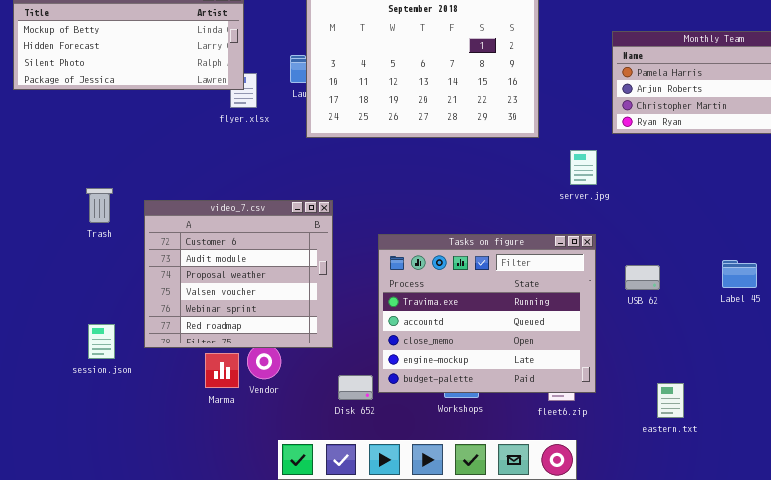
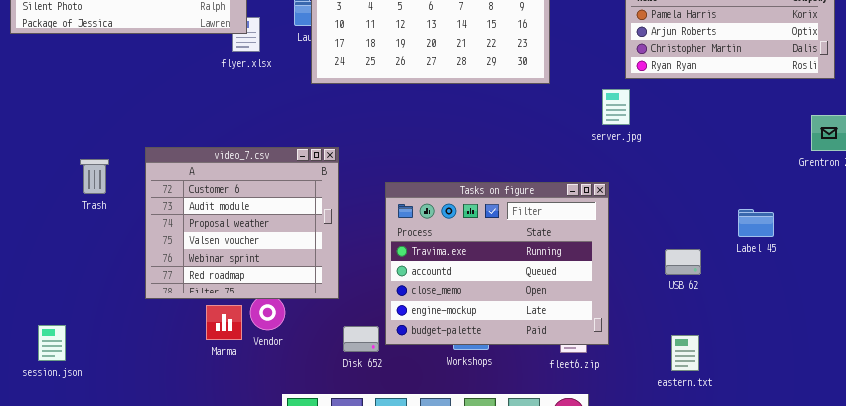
server.jpg: [570,150,597,185] -> [602,89,630,125], moved
Trash: [86,188,113,223] -> [80,159,109,194], moved
USB 62: [625,265,660,290] -> [665,249,701,275], moved
session.json: [88,324,115,359] -> [38,325,66,361], moved

